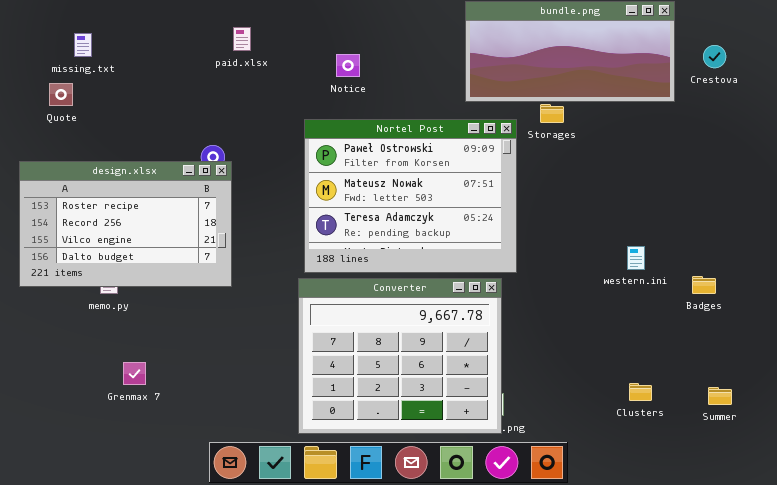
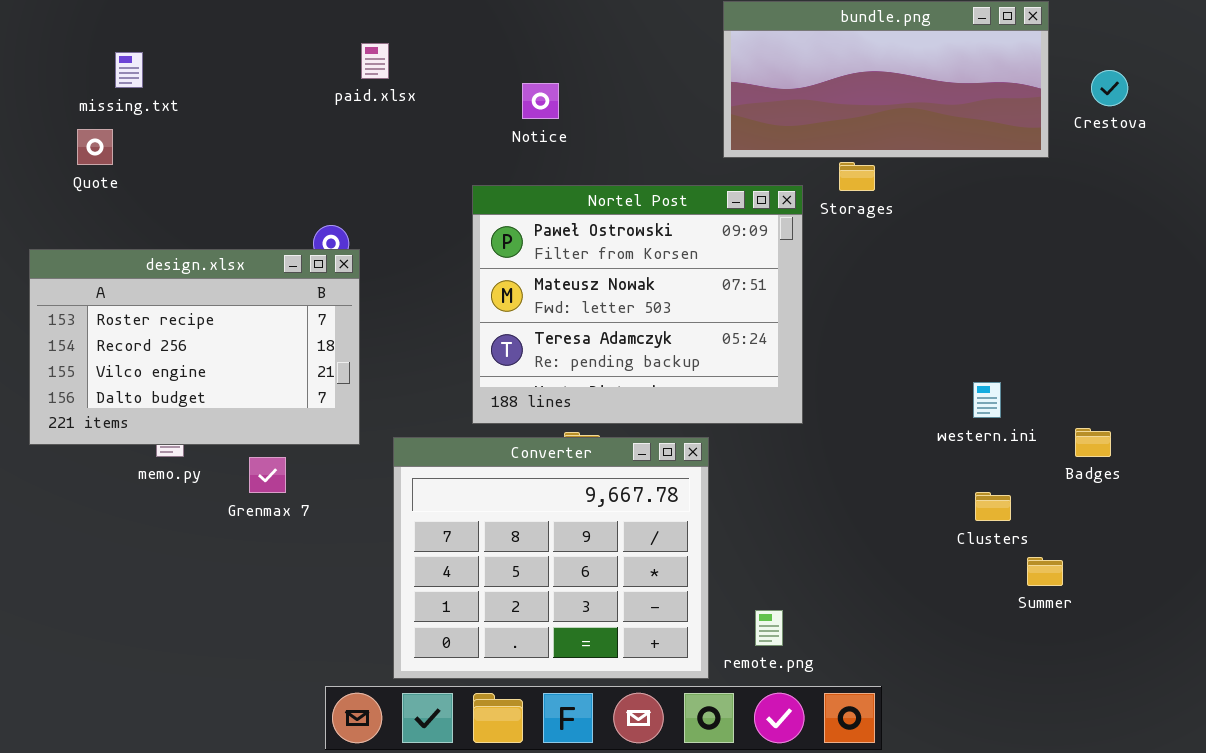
Converter: [298,278,502,434] -> [393,437,709,679], moved
Grenmax 7: [123,362,146,385] -> [249,457,286,493], moved
Clusters: [629,383,652,401] -> [975,492,1011,521], moved
Summer: [708,387,732,405] -> [1027,557,1063,586], moved

